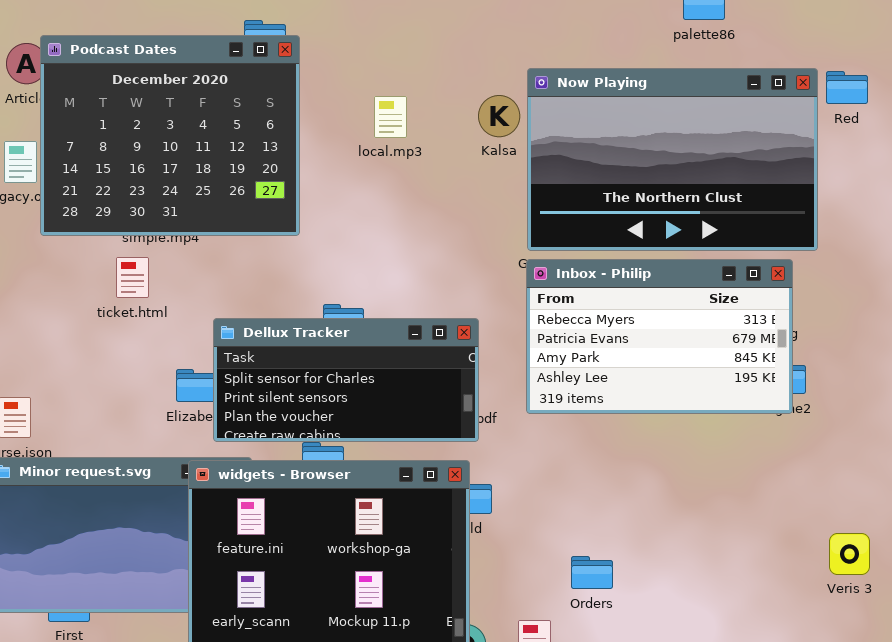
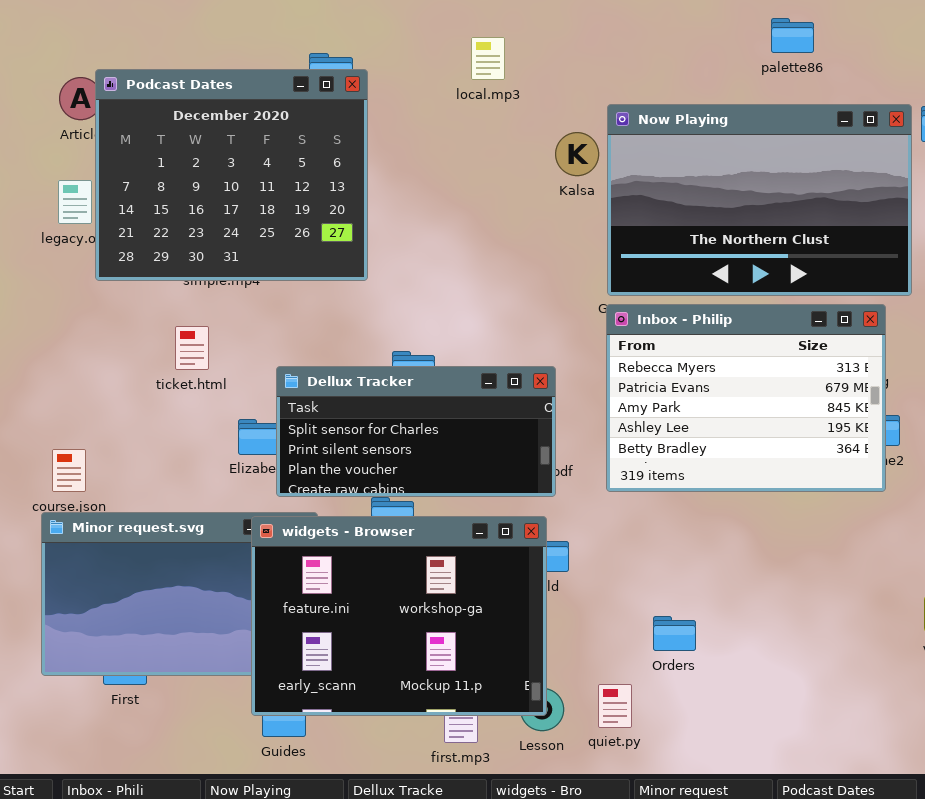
local.mp3: [374,96,407,138] -> [471,37,505,80], moved
ticket.html: [116,257,149,298] -> [175,326,209,370], moved
Inbox - Philip: [526,259,793,414] -> [606,304,886,492], resized

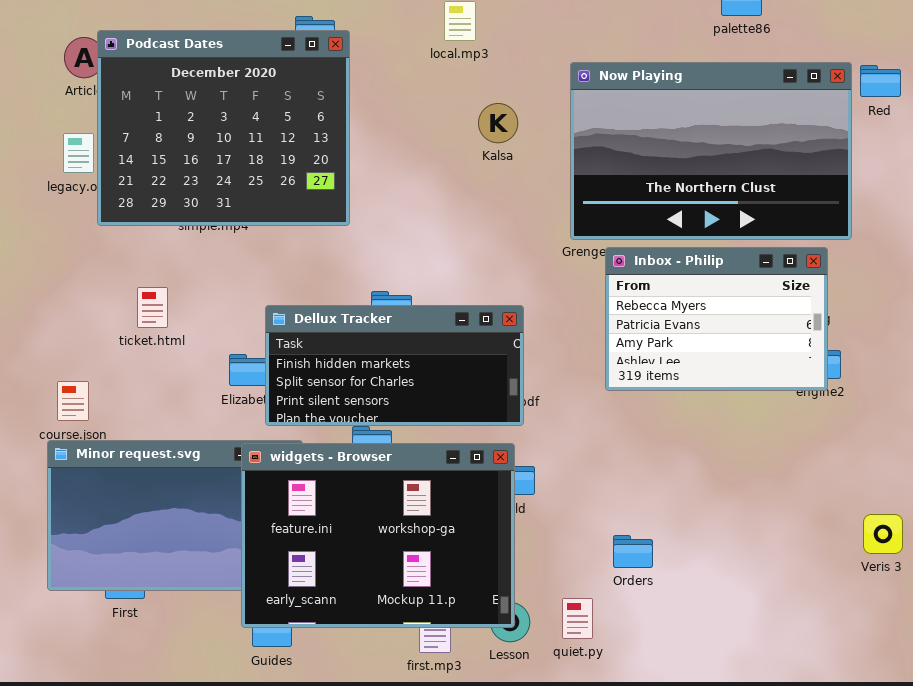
Kalsa: [555,132,599,176] -> [478,103,518,143], moved
Inbox - Philip: [606,304,886,492] -> [605,247,828,391], resized
ticket.html: [175,326,209,370] -> [137,287,168,328], moved
Dellux Tracker: [276,366,556,497] -> [265,305,524,426], scrolled up 1 row

